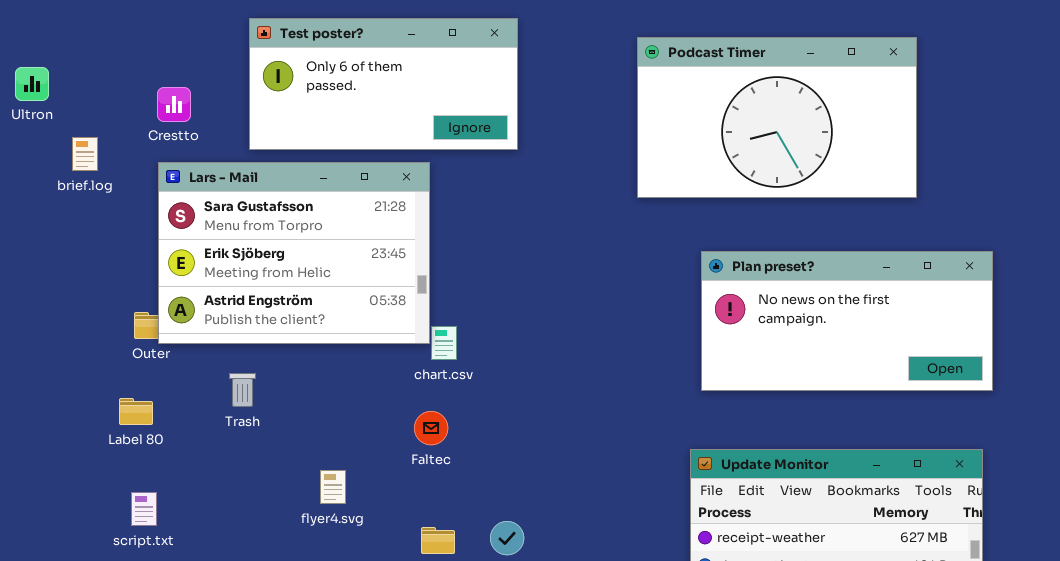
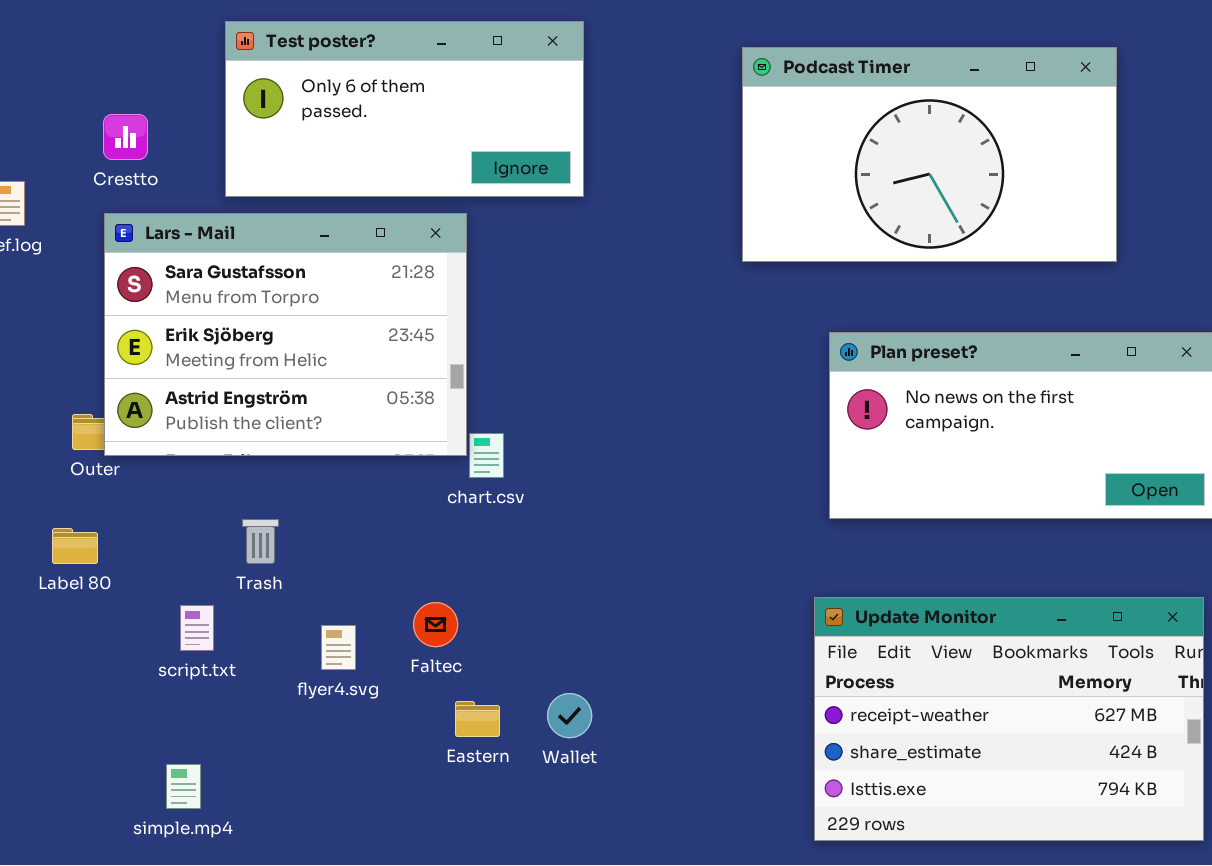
Trash: [229,373,256,407] -> [242,519,279,564], moved
Faltec: [414,411,448,445] -> [413,602,458,647], moved
script.txt: [131,492,157,526] -> [180,605,214,651], moved

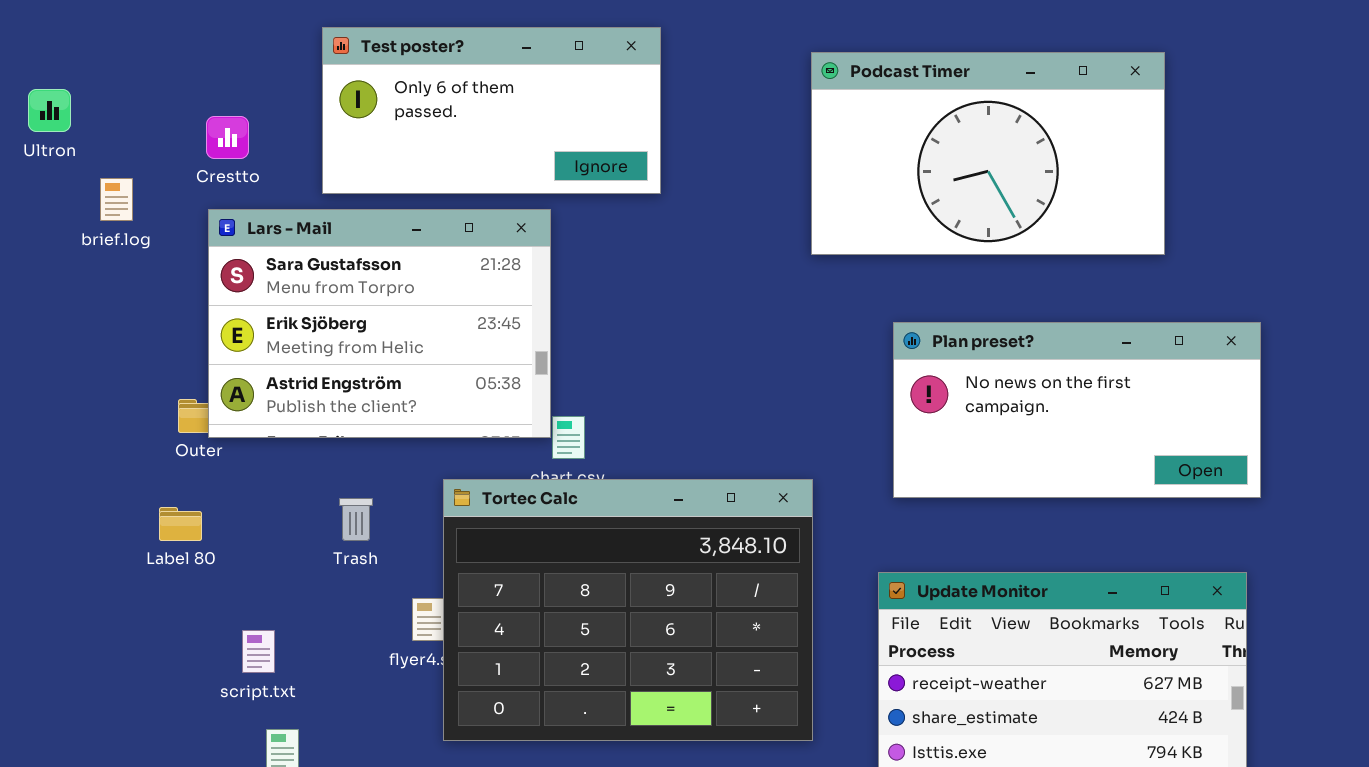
Tortec Calc: none -> [443,479,813,741], opened
script.txt: [180,605,214,651] -> [242,630,275,673], moved

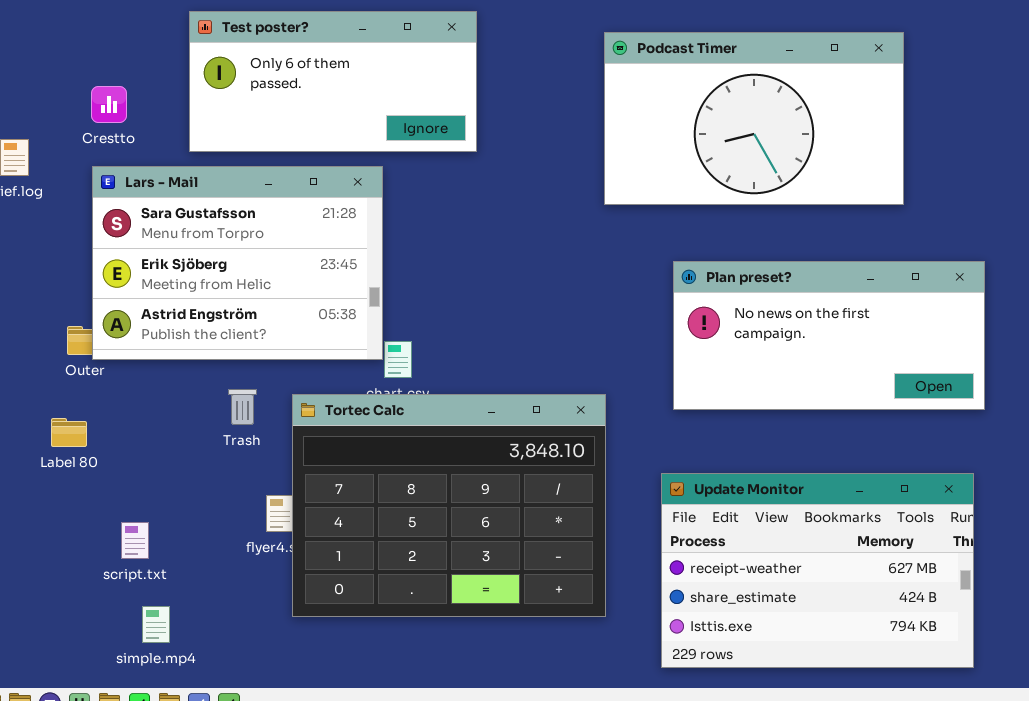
Trash: [339,498,373,541] -> [228,389,257,425], moved

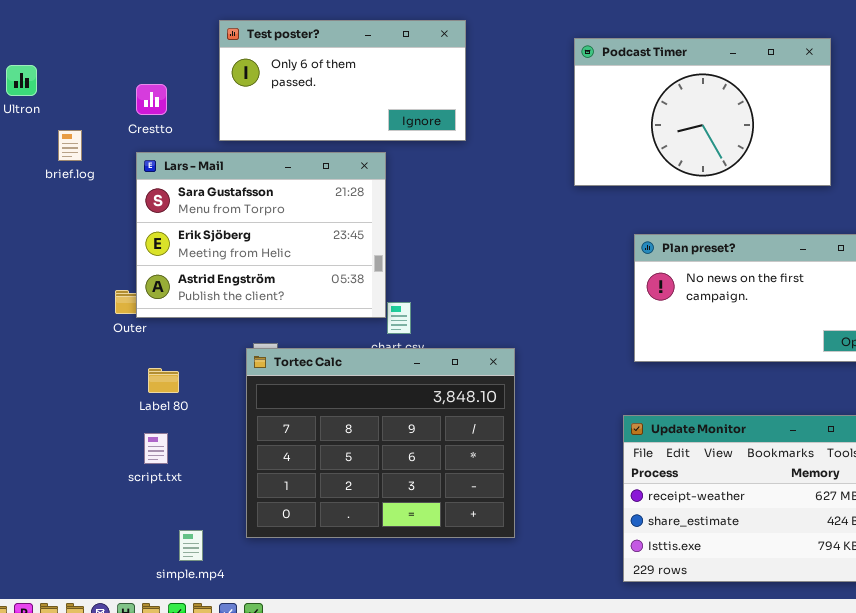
Tortec Calc: [292,394,606,617] -> [246,348,515,538], moved
Label 80: [51,418,87,447] -> [148,368,179,393], moved
script.txt: [121,522,149,559] -> [144,433,168,464], moved

